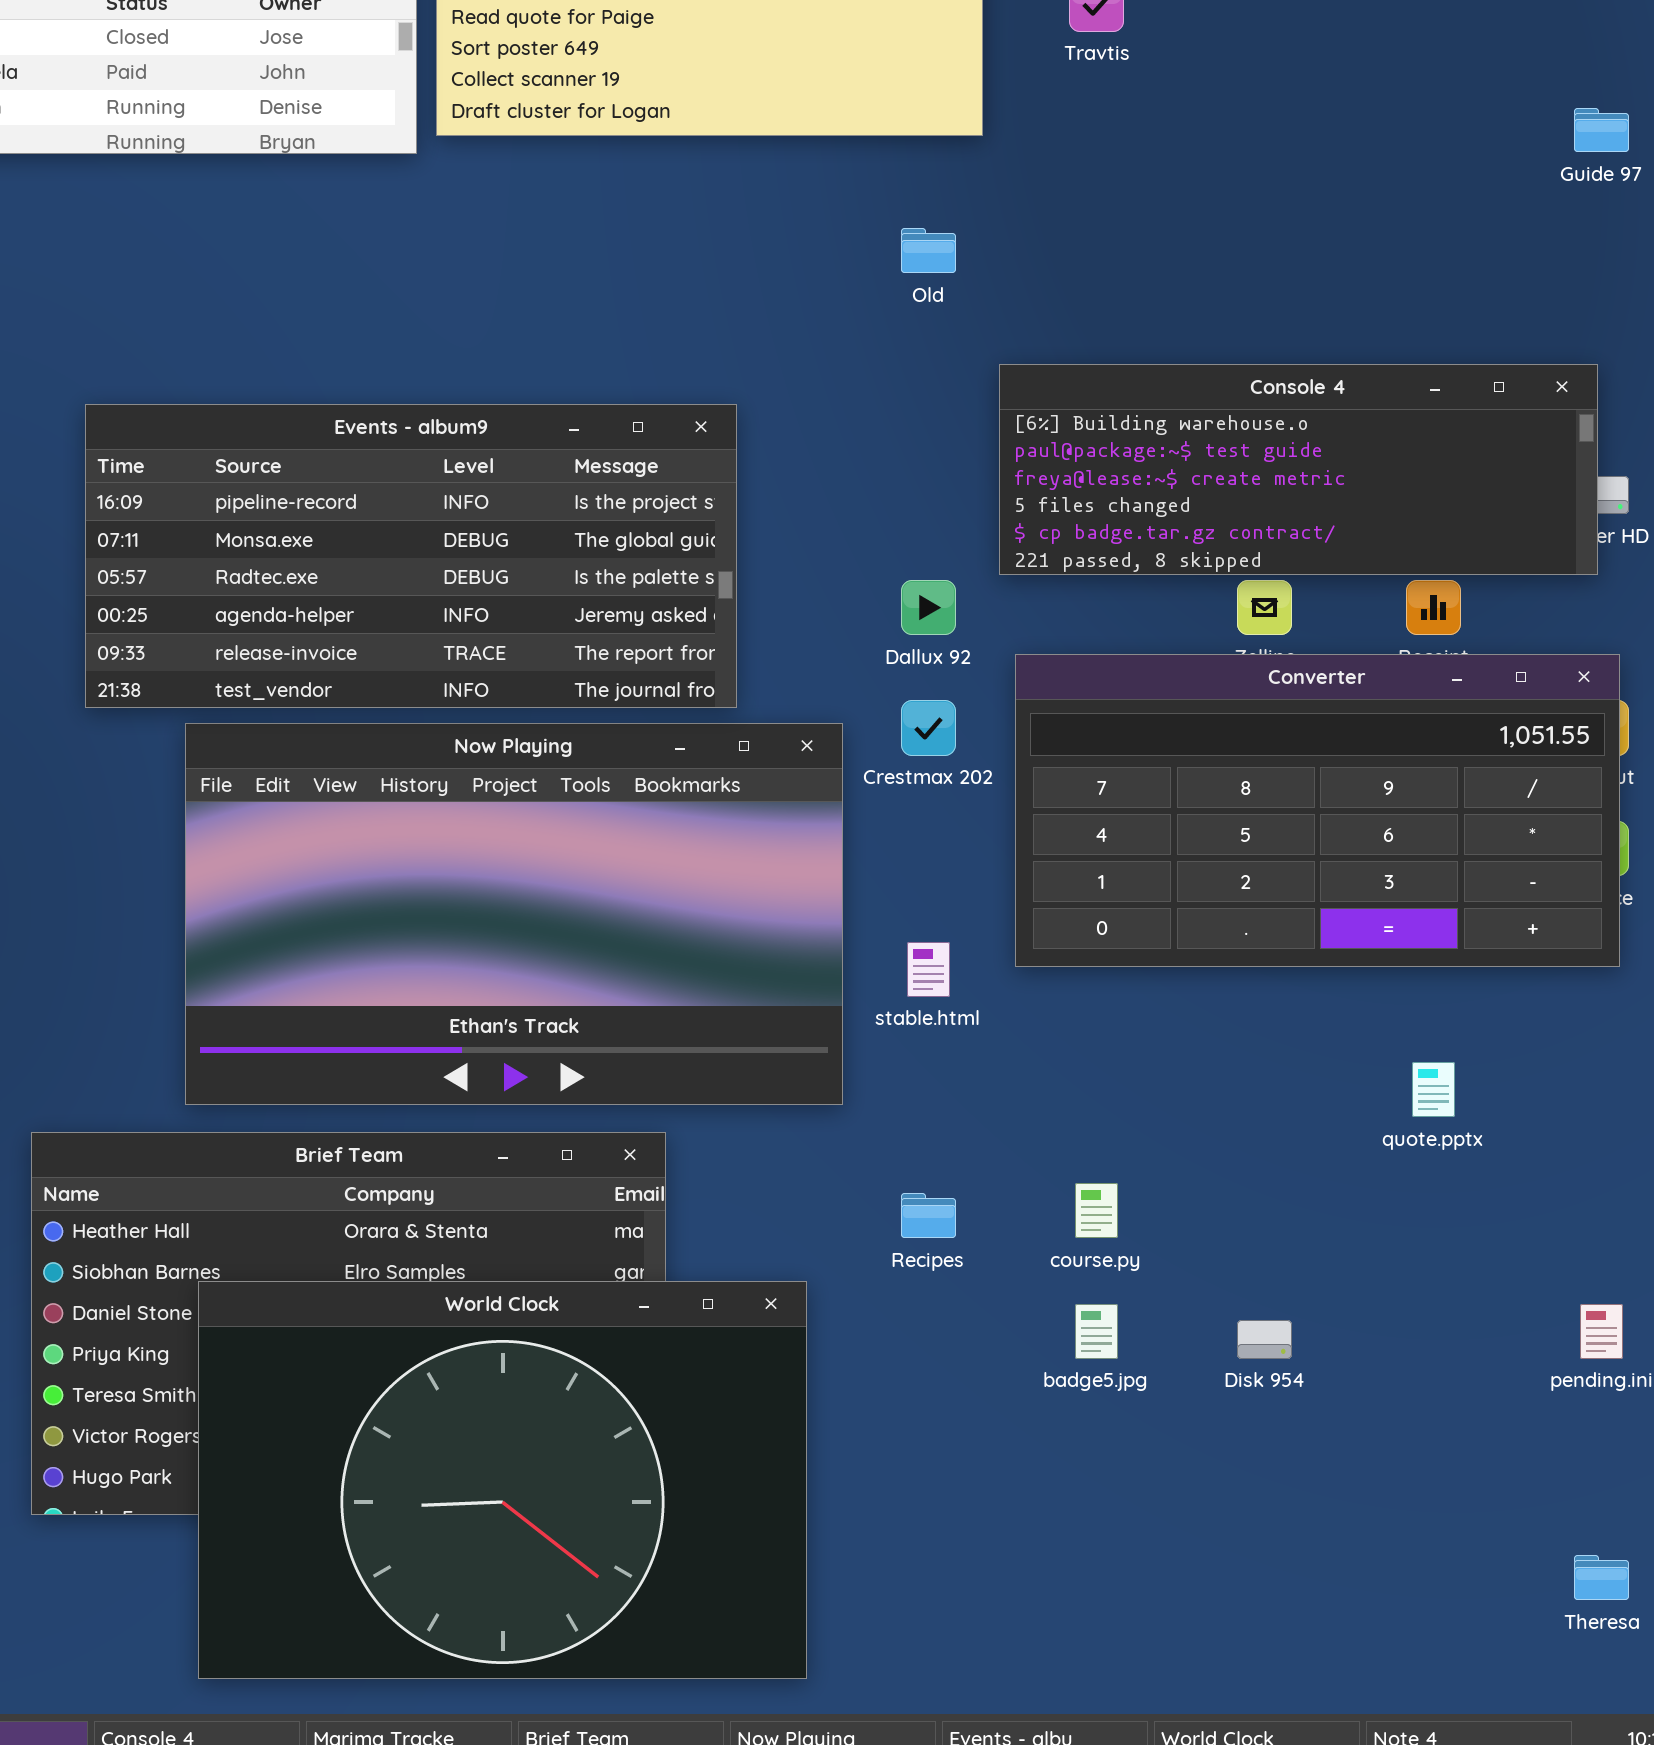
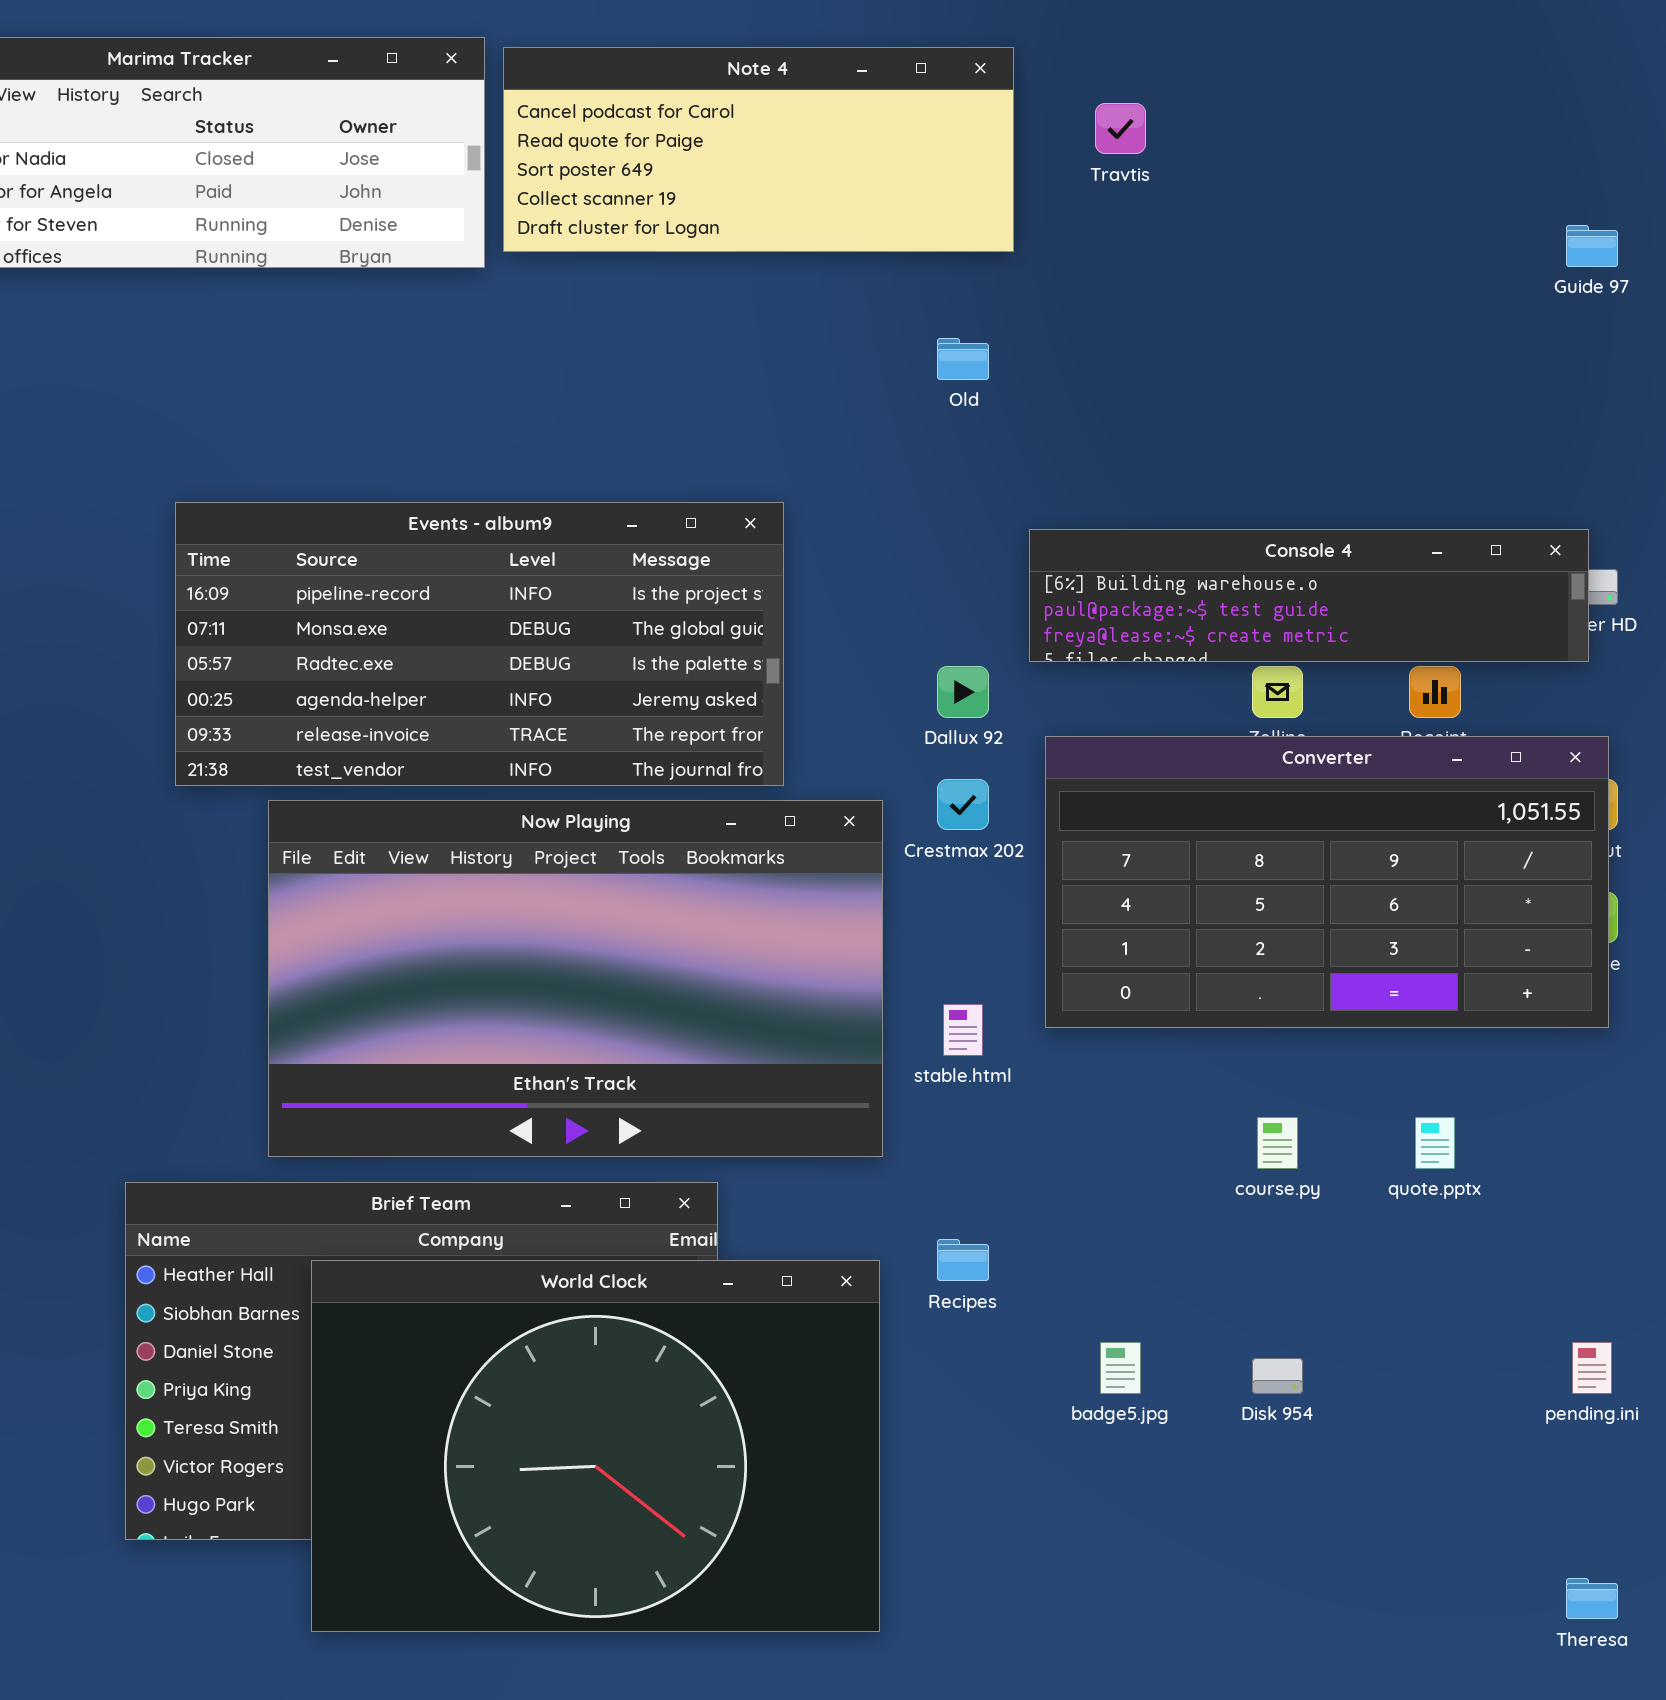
Console 4: [999,364,1598,575] -> [1029,529,1589,662], resized
course.py: [1075,1183,1118,1238] -> [1257,1117,1298,1169], moved
World Clock: [198,1281,807,1679] -> [311,1260,880,1632], moved

